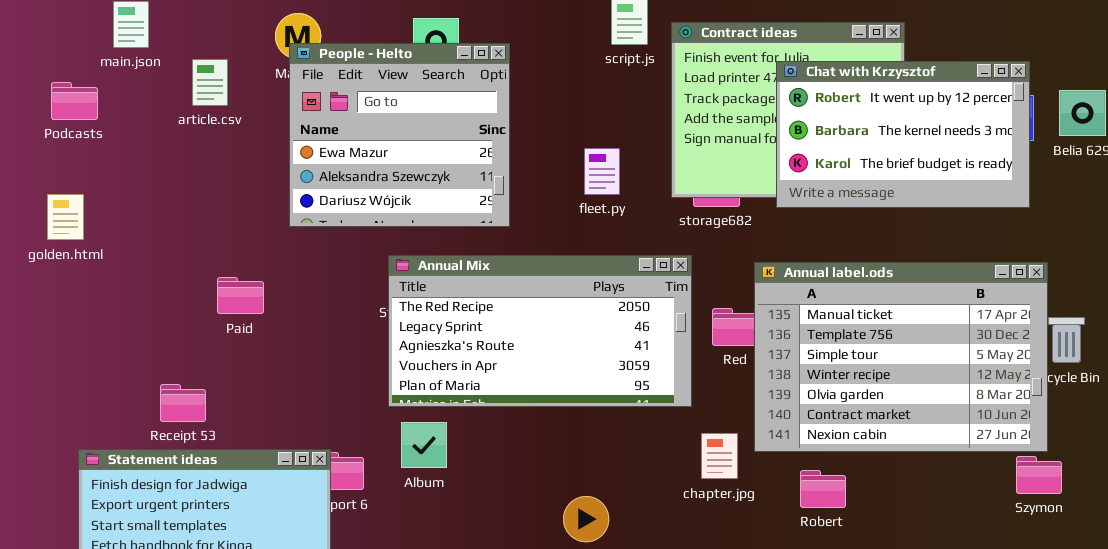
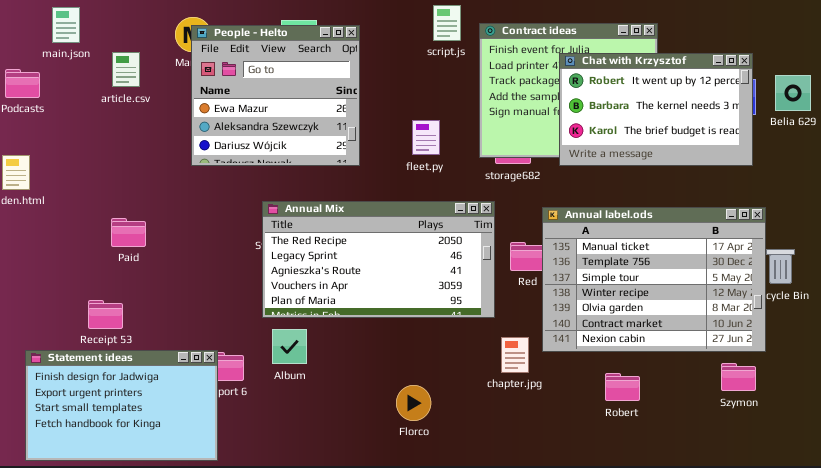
People - Helto: [289,43,510,227] -> [191,25,360,166], moved
Paid: [217,277,264,314] -> [111,218,146,247], moved
Szymon: [1016,456,1062,494] -> [721,363,756,391], moved
Robert: [800,470,846,508] -> [605,373,640,401], moved

